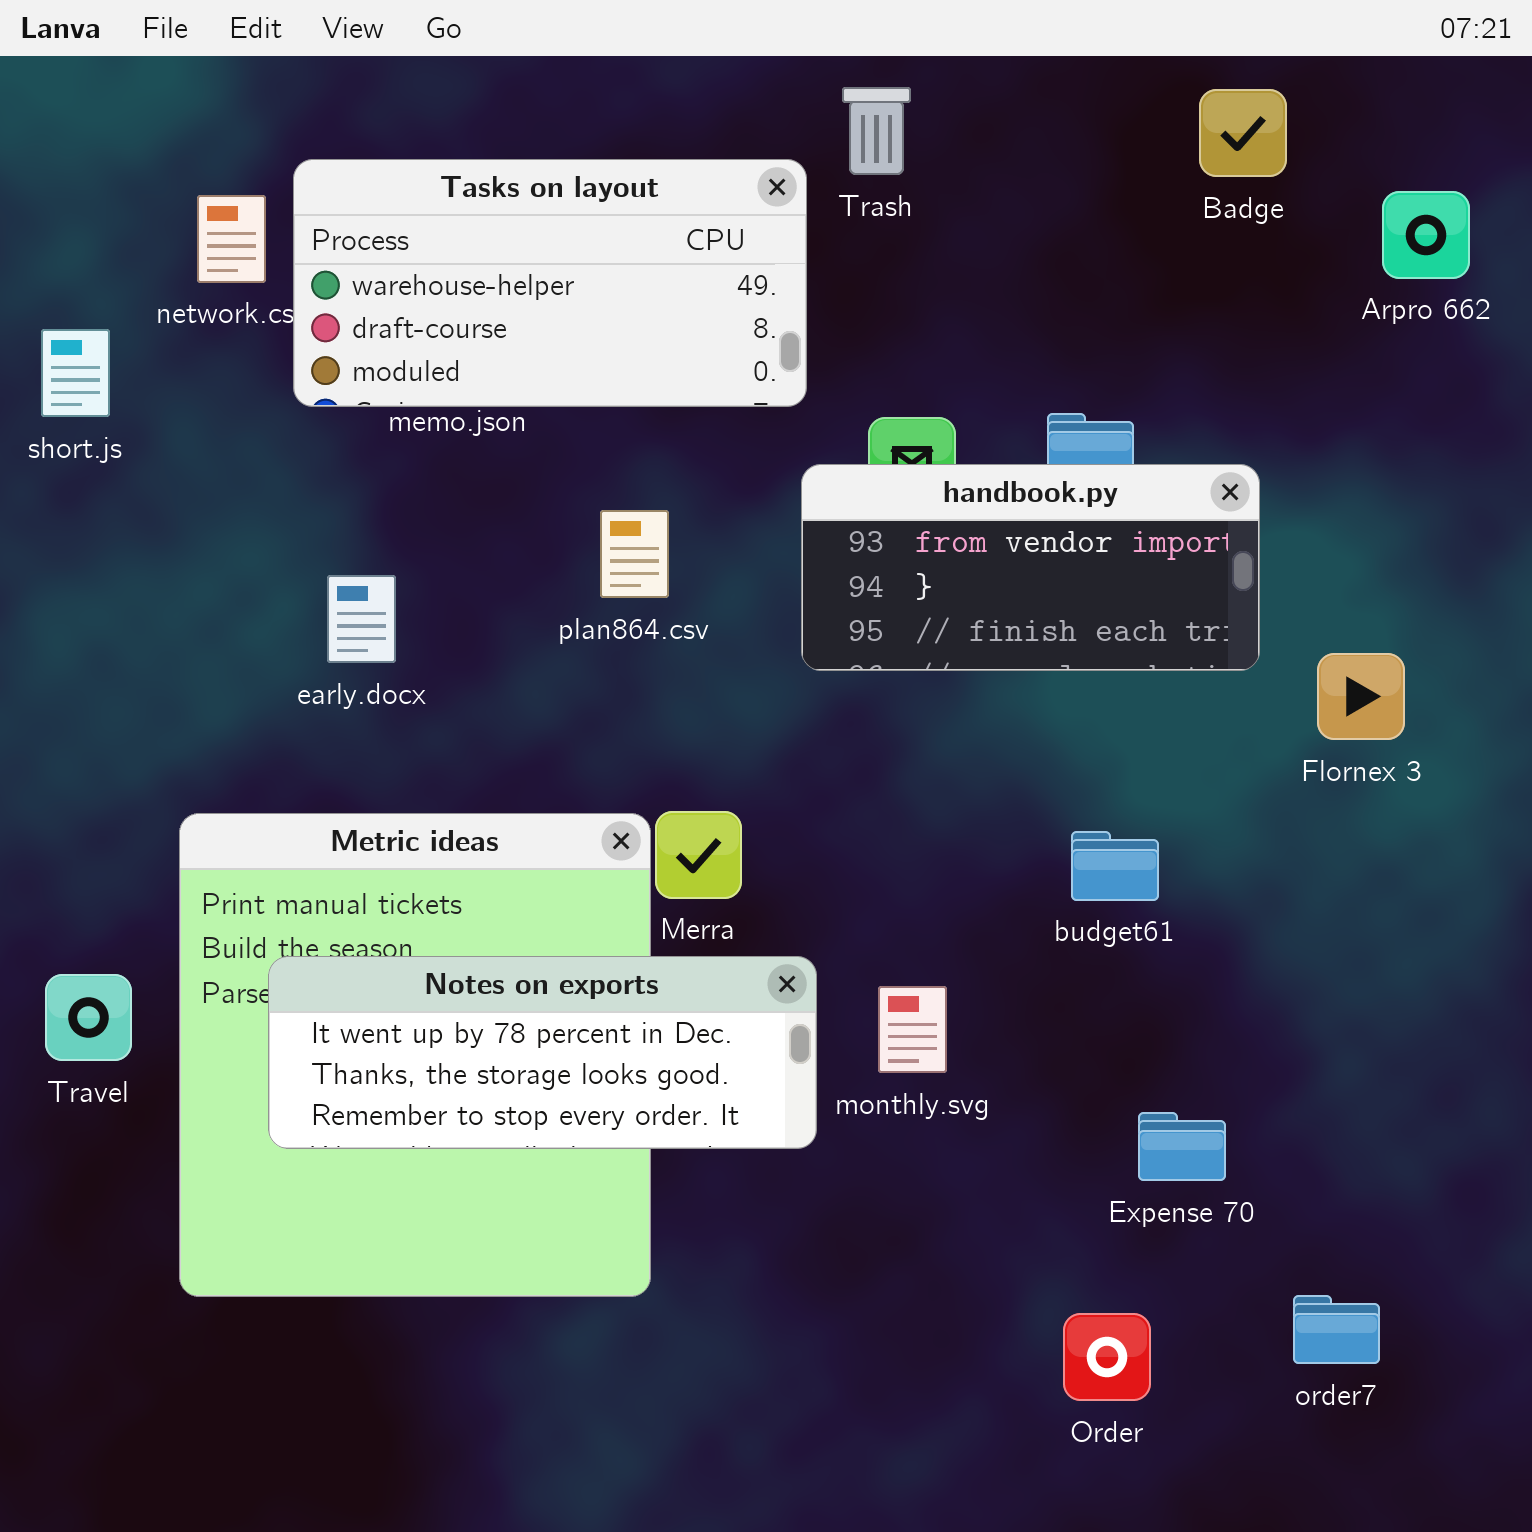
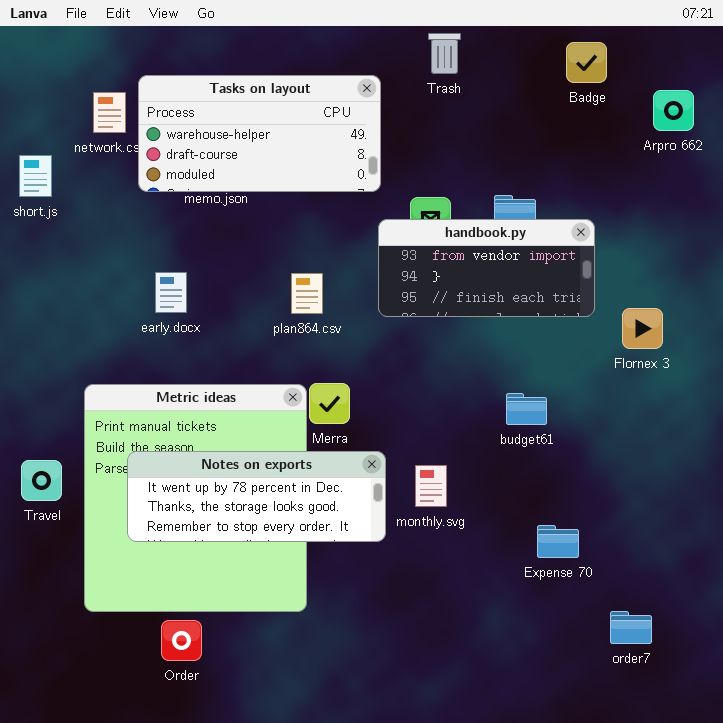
Trash: [842,87,911,175] -> [428,33,461,74], moved
plan864.csv: [600,510,669,598] -> [291,273,323,314], moved
Order: [1063,1313,1151,1401] -> [161,620,202,661], moved

